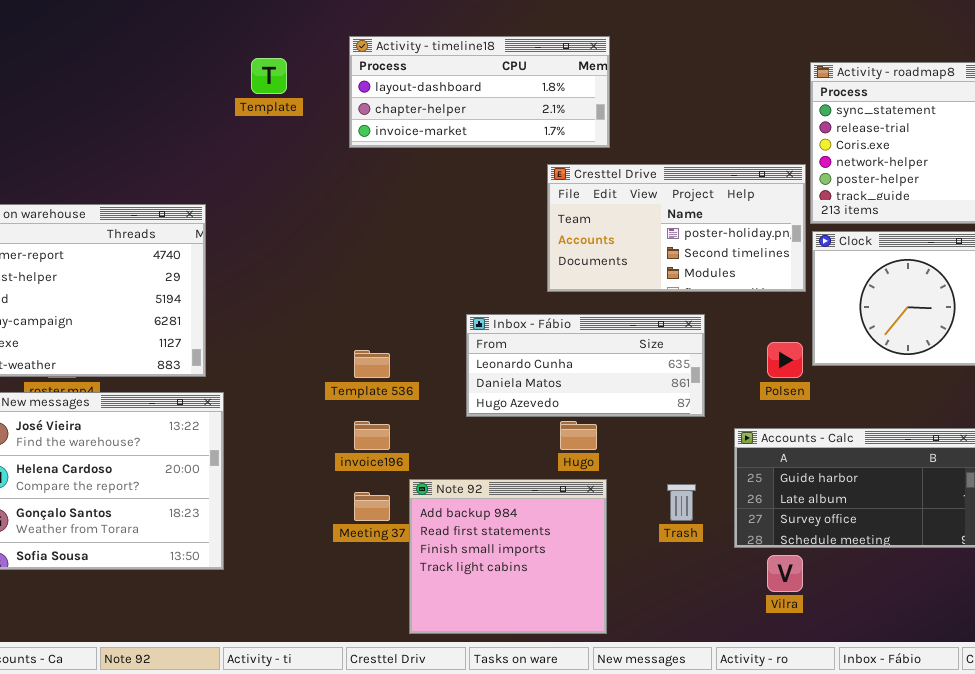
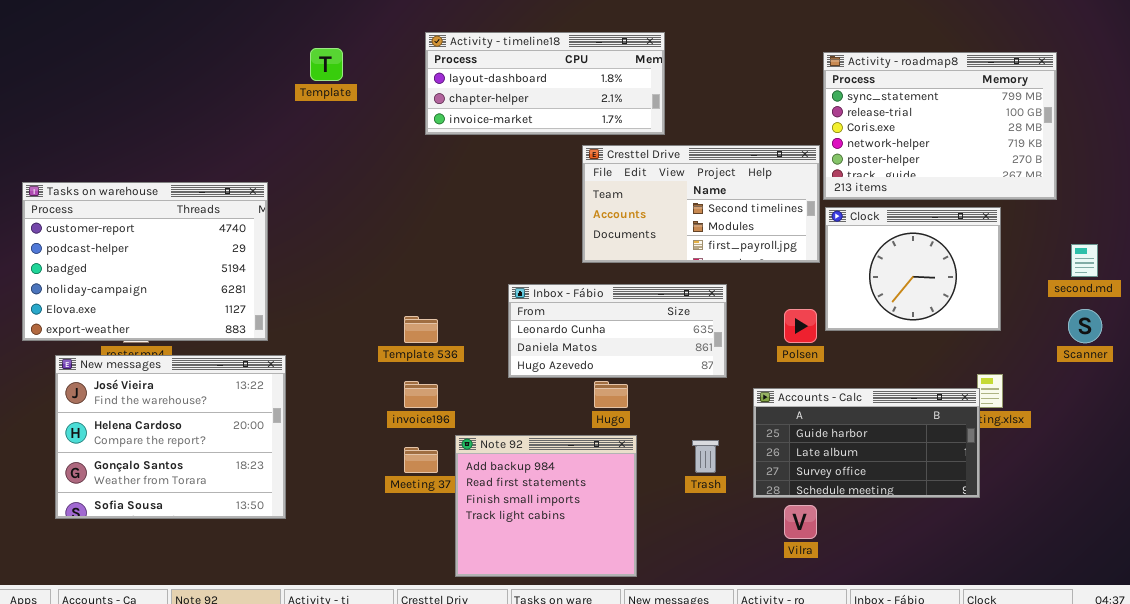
Activity - timeline18: [349,36,610,148] -> [425,32,665,135], moved
Cresttel Drive: [547,164,806,292] -> [582,145,820,263], scrolled down 1 row

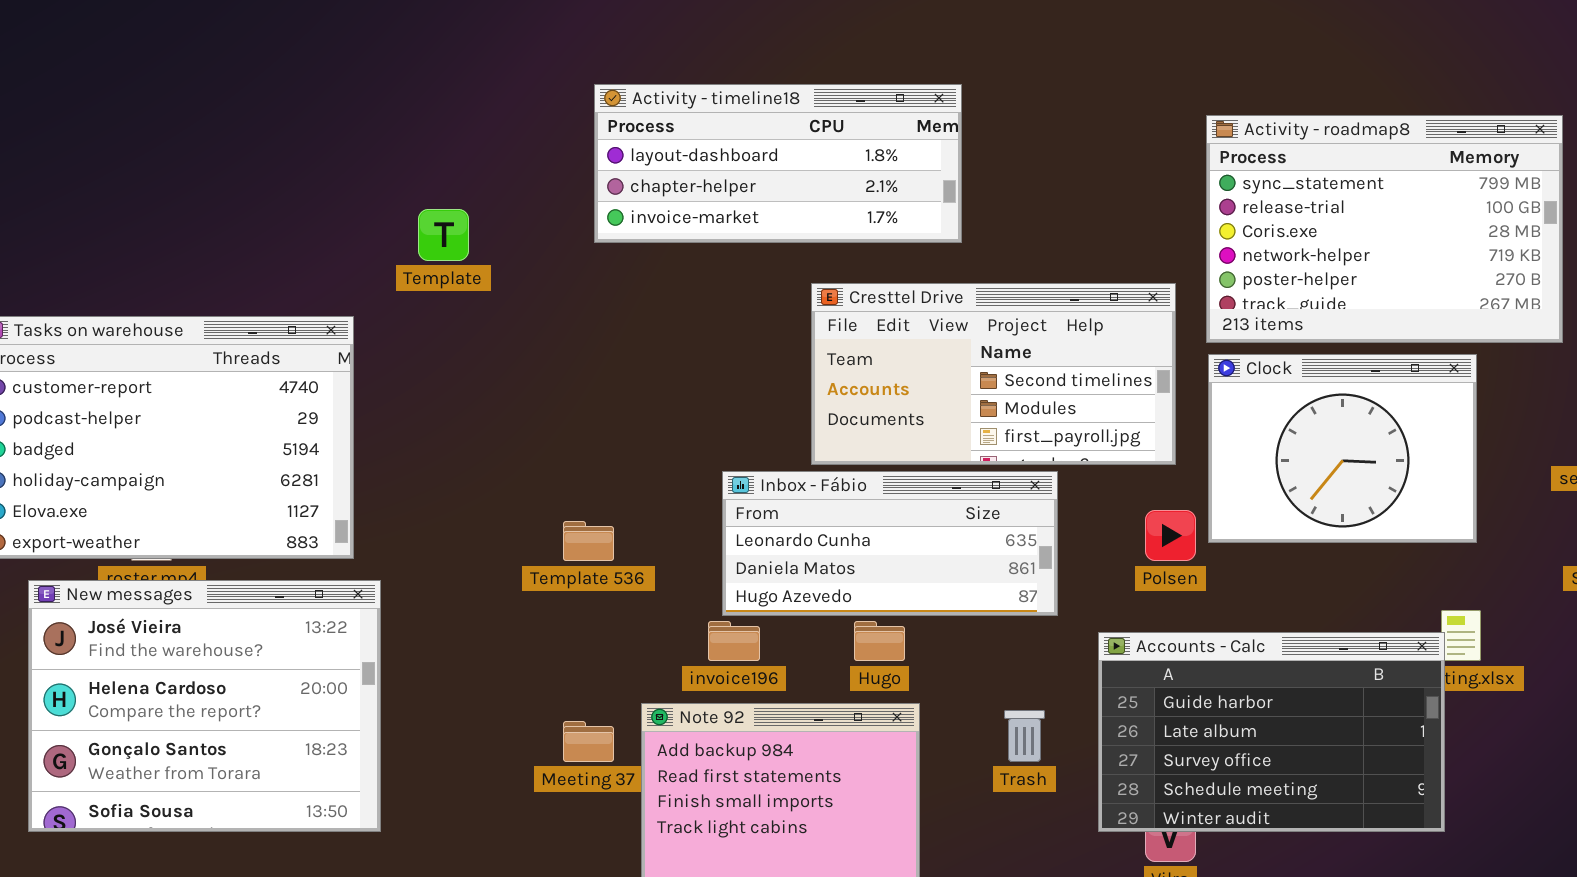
Template: [310,48,343,81] -> [418,209,469,261], moved
Cresttel Drive: [582,145,820,263] -> [811,283,1176,465], moved
invoice196: [404,381,438,408] -> [708,621,760,661], moved
Accounts - Calc: [753,388,980,498] -> [1098,632,1445,832], resized

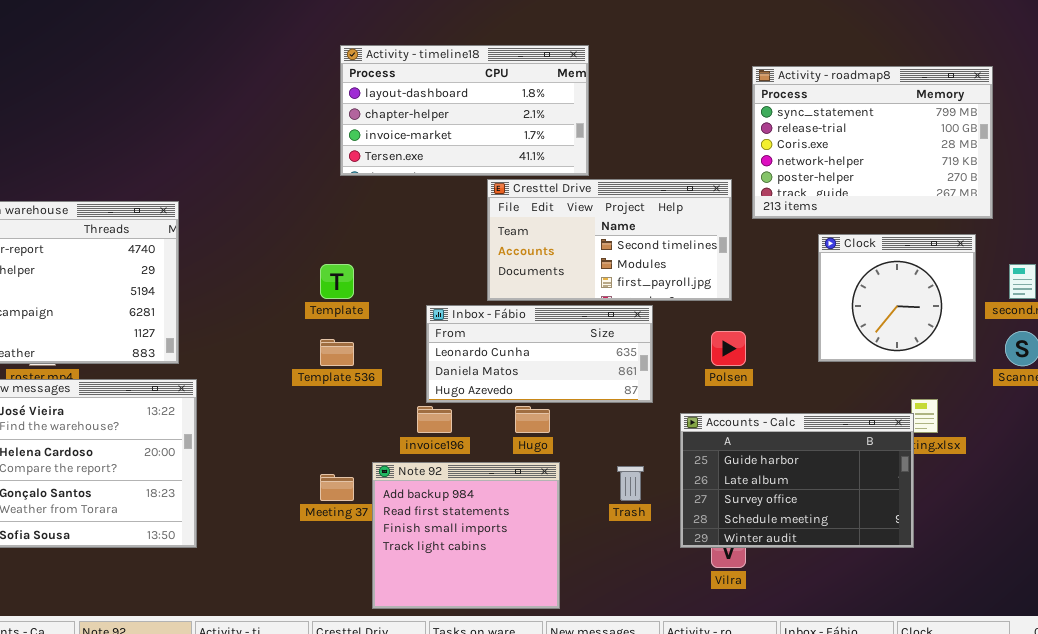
Activity - timeline18: [594,84,962,243] -> [340,45,589,176], resized
Template: [418,209,469,261] -> [320,264,354,299], moved
Clock: [1208,354,1477,543] -> [818,234,976,362], moved, resized

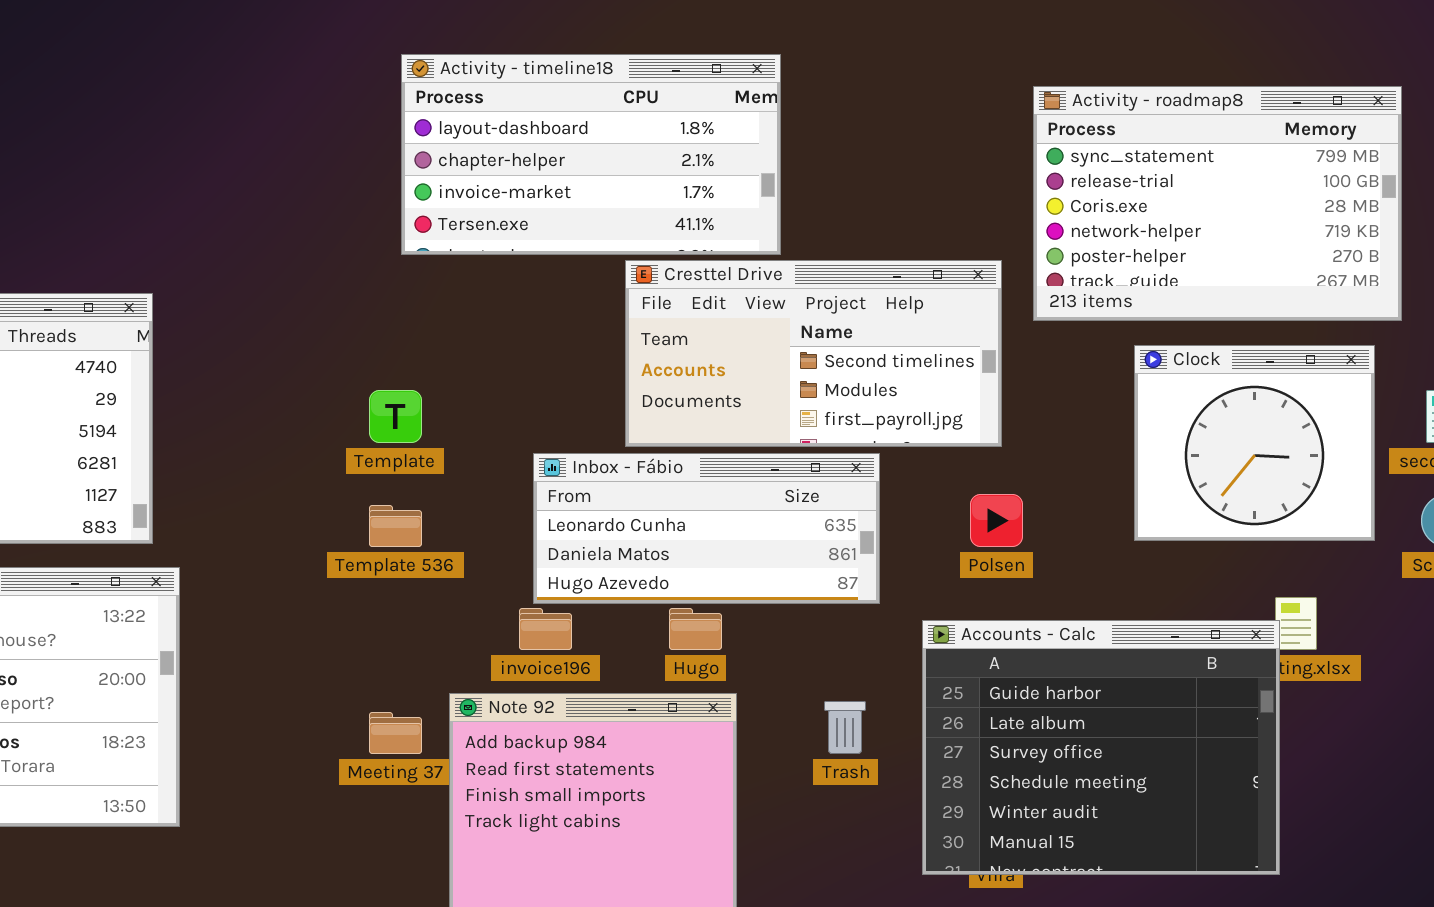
Accounts - Calc: [680,413,914,548] -> [922,620,1280,875], resized

